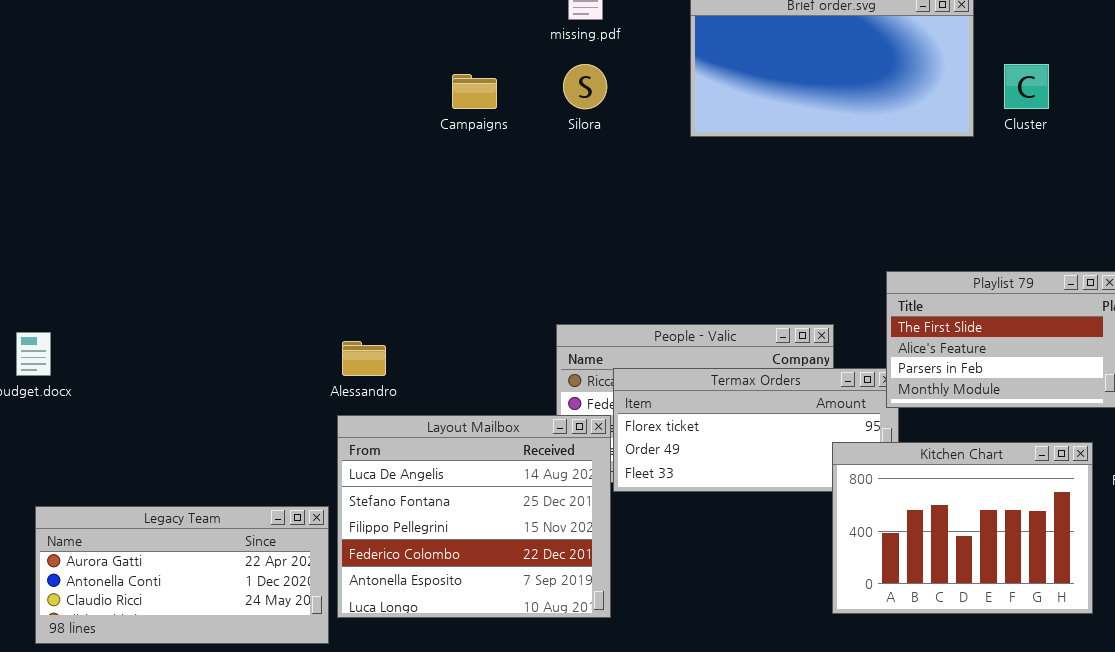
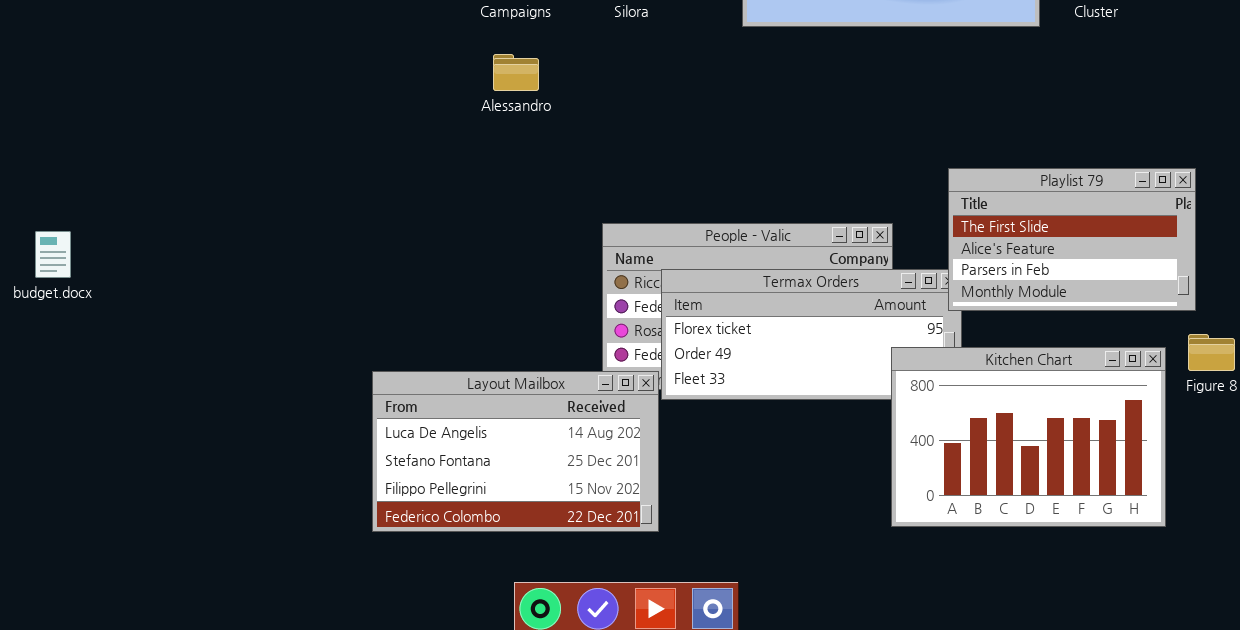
Alessandro: [342,341,386,376] -> [493,54,539,91], moved
Layout Mailbox: [337,415,611,618] -> [372,371,659,532], resized
Legacy Team: [35,506,329,644] -> none, closed

